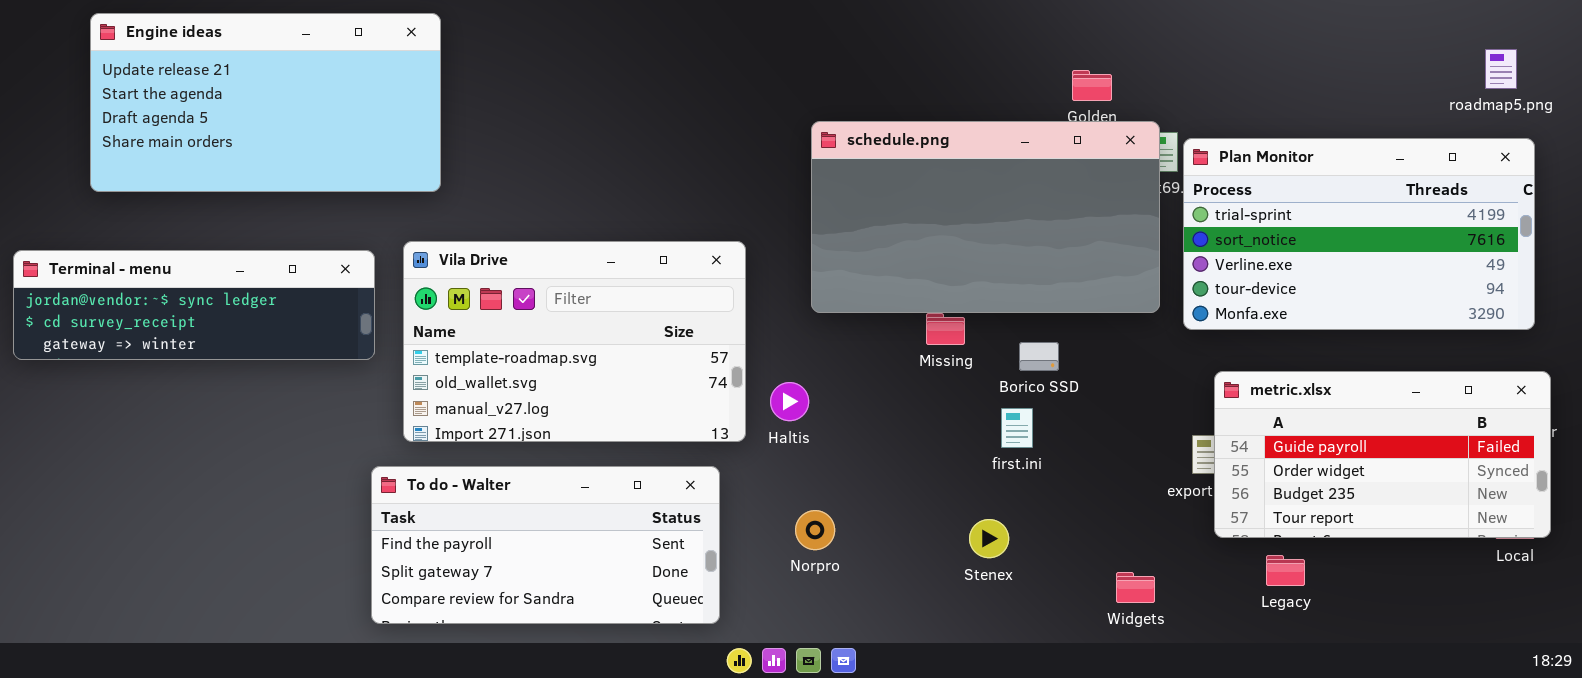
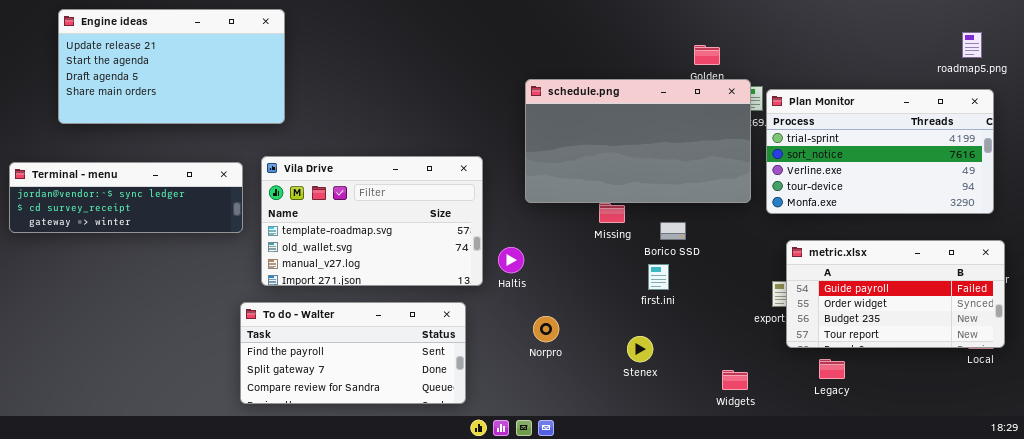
Norpro: [795,510,835,550] -> [533,316,559,342], moved

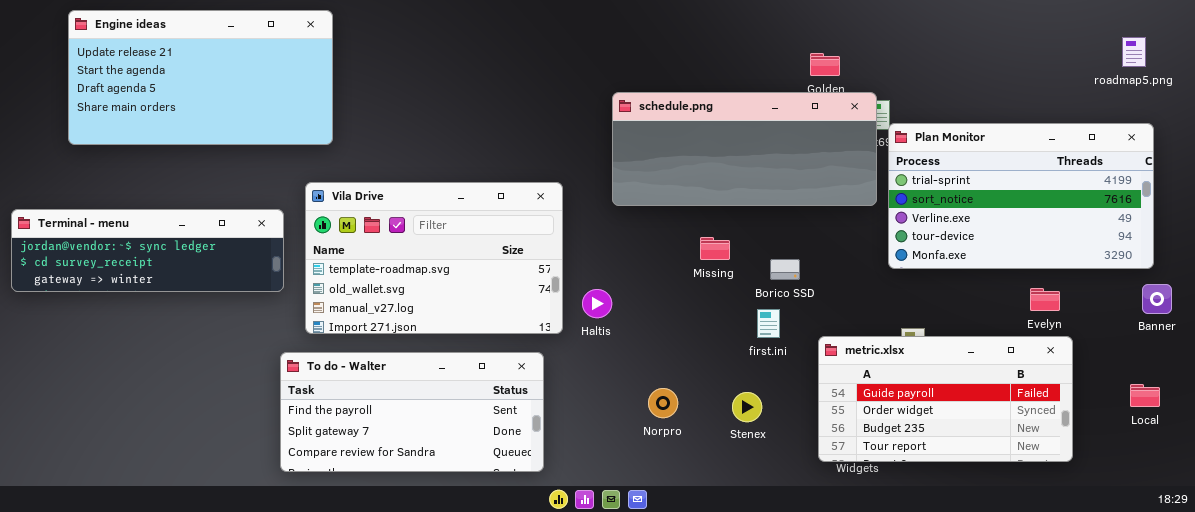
schedule.png: [525,79,751,203] -> [612,92,877,206], resized
Plan Monitor: [766,89,994,214] -> [888,123,1154,269], moved
Terminal - menu: [9,162,243,233] -> [11,209,284,292], moved
metric.xlsx: [786,240,1005,348] -> [818,336,1073,462], moved
Norpro: [533,316,559,342] -> [648,388,678,418], moved

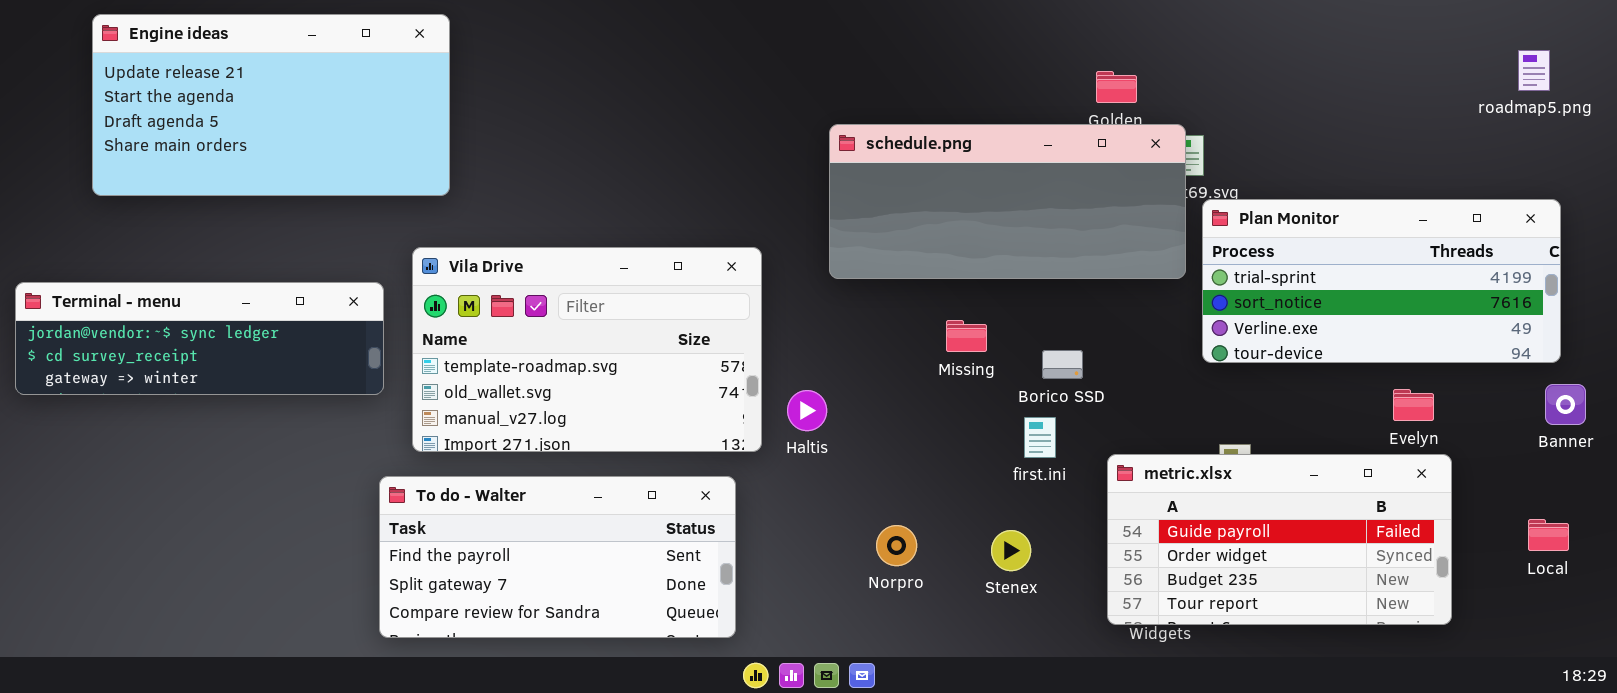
Plan Monitor: [888,123,1154,269] -> [1202,199,1561,363], resized

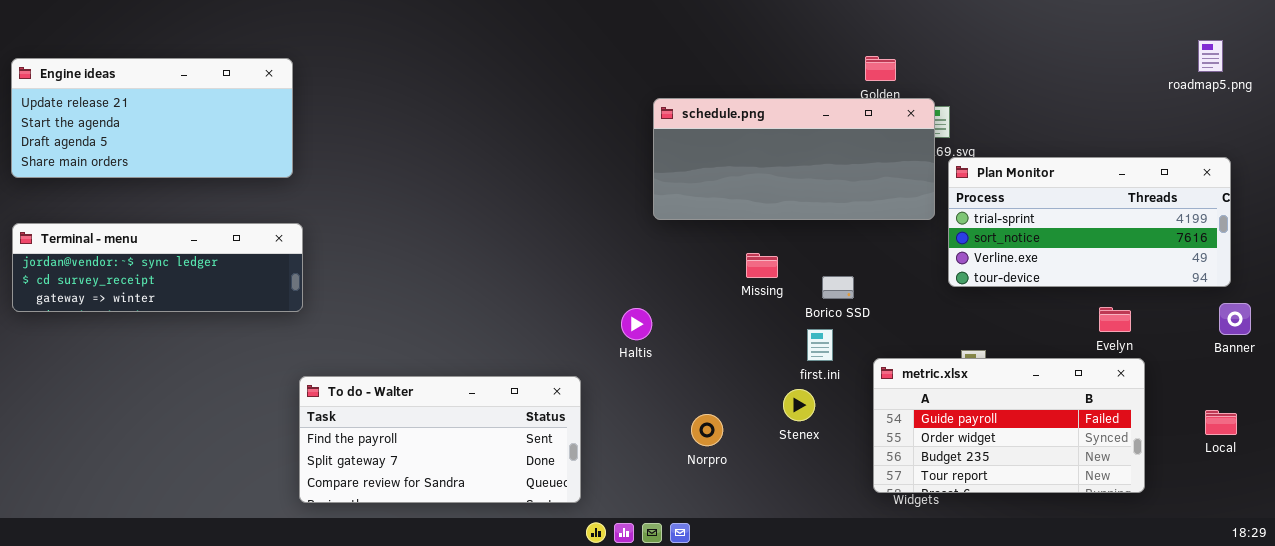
Engine ideas: [92,14,450,196] -> [11,58,293,178], moved, resized
Vila Drive: [412,247,762,452] -> none, closed
Stenex: [991,530,1031,571] -> [783,389,815,421], moved

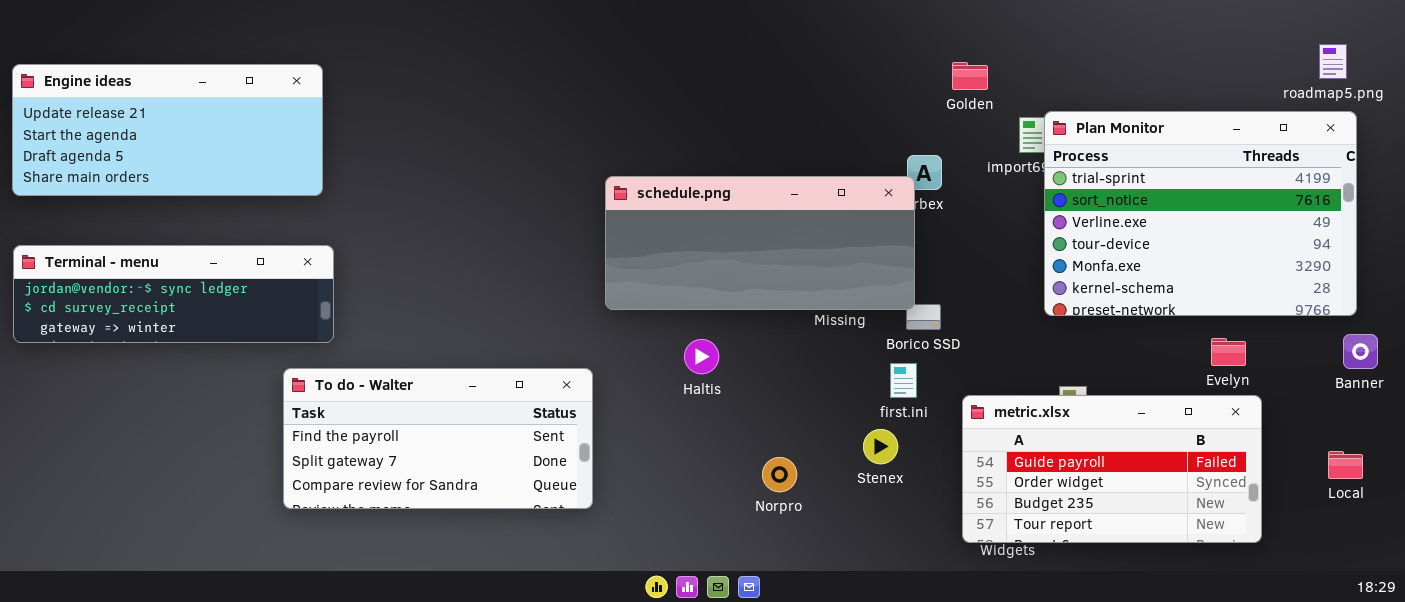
schedule.png: [653,98,935,220] -> [605,176,915,310], moved
Plan Monitor: [948,157,1231,287] -> [1044,111,1357,316], resized
To do - Walter: [299,376,581,503] -> [283,368,593,509], moved

